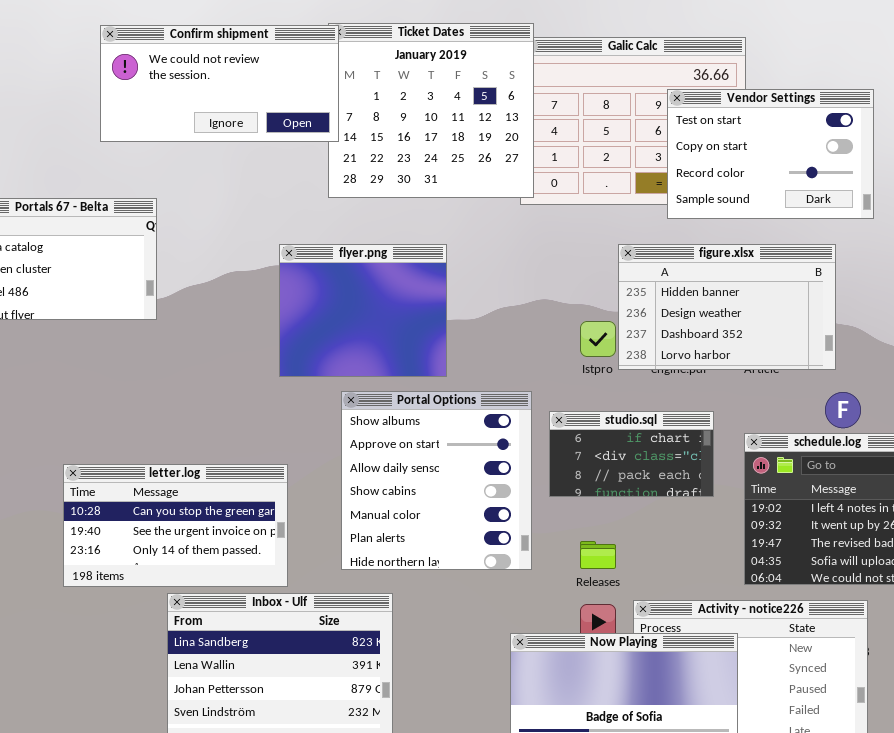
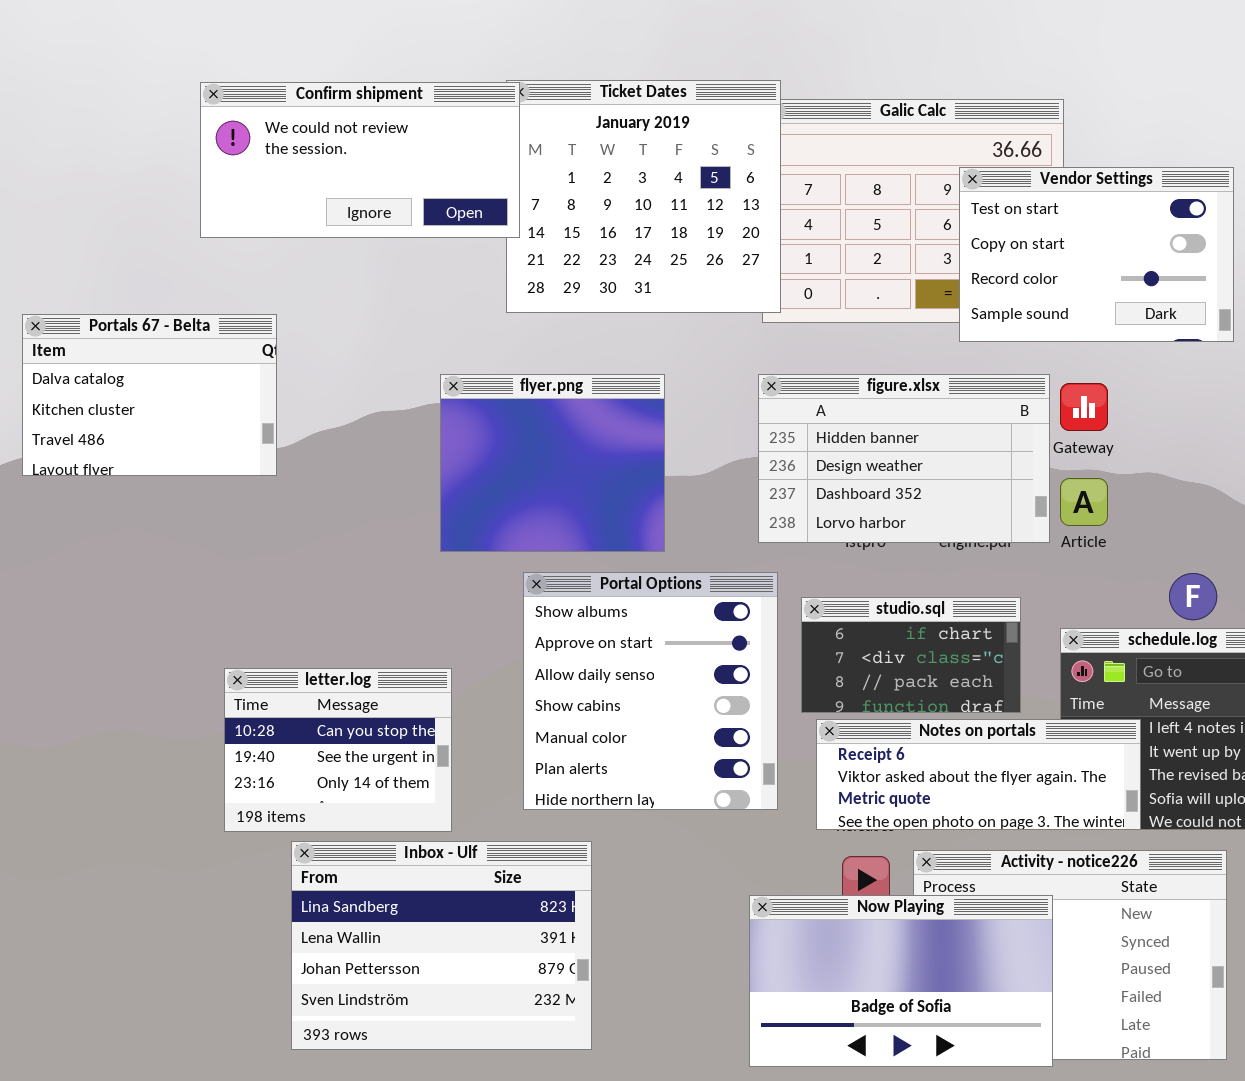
figure.xlsx: [618,244,836,370] -> [758,374,1050,543], moved
letter.log: [63,464,288,587] -> [224,668,452,832], resized
Notes on portals: none -> [816,719,1141,830], opened

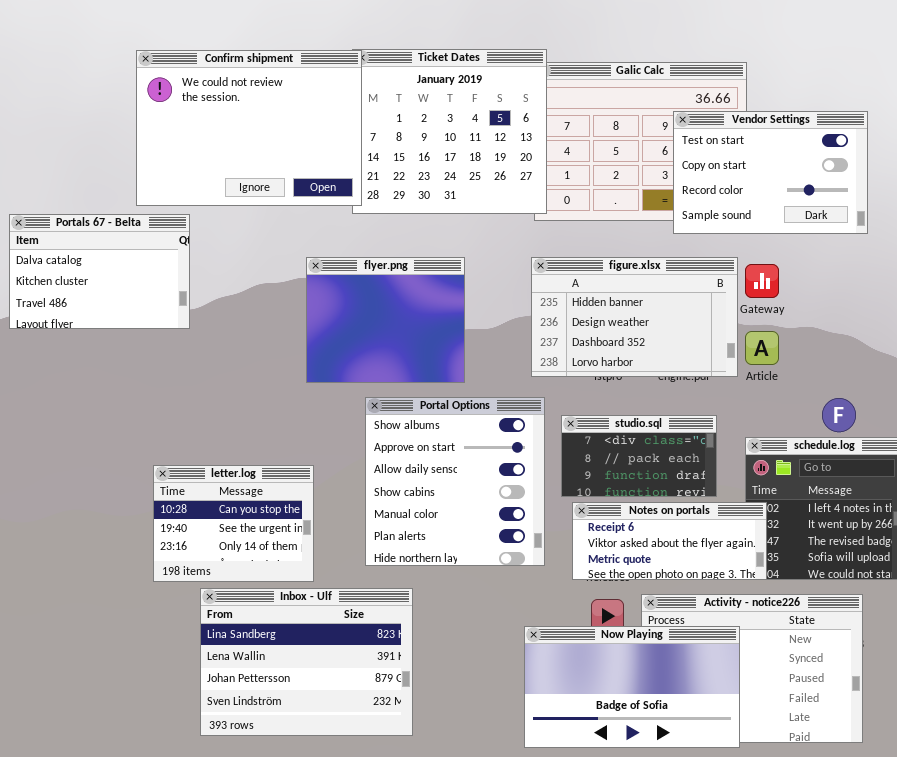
Confirm shipment: [200,82,520,238] -> [136,50,362,206], resized
studio.sql: [801,597,1021,713] -> [561,415,717,497], scrolled down 1 row
Notes on portals: [816,719,1141,830] -> [572,502,767,580], resized

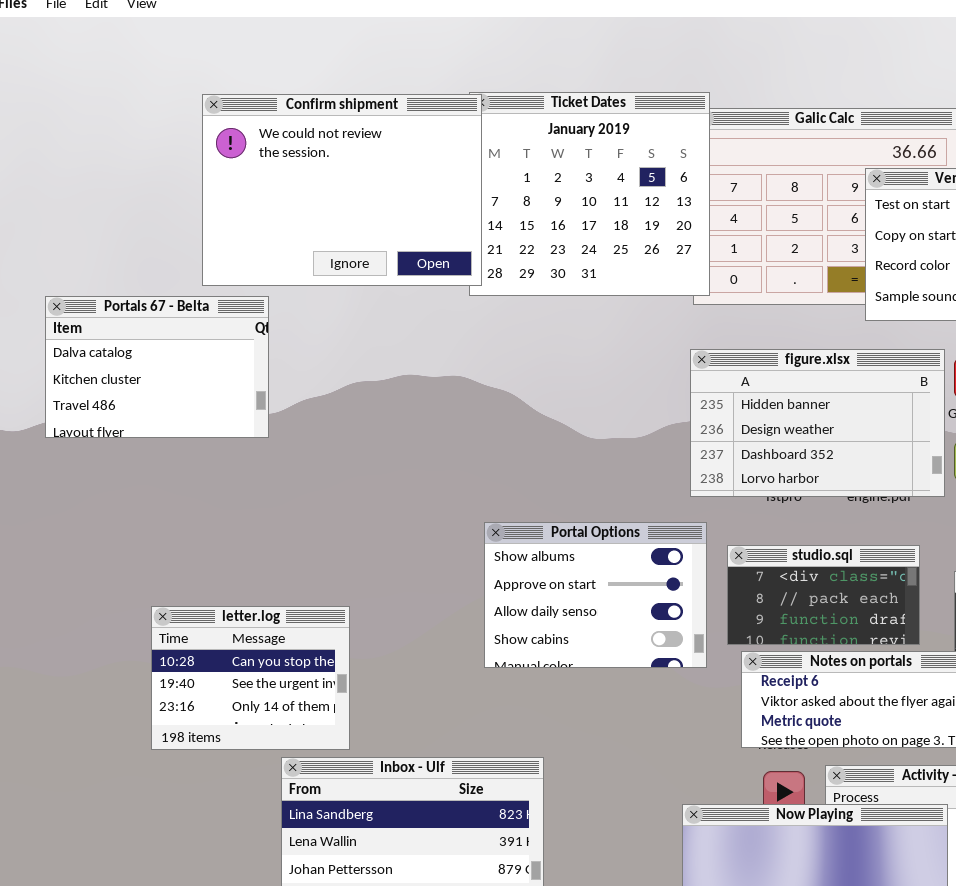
flyer.png: [306,257,465,383] -> none, closed
Portal Options: [365,397,545,566] -> [484,522,707,668], resized
letter.log: [153,465,314,582] -> [151,606,350,750], moved

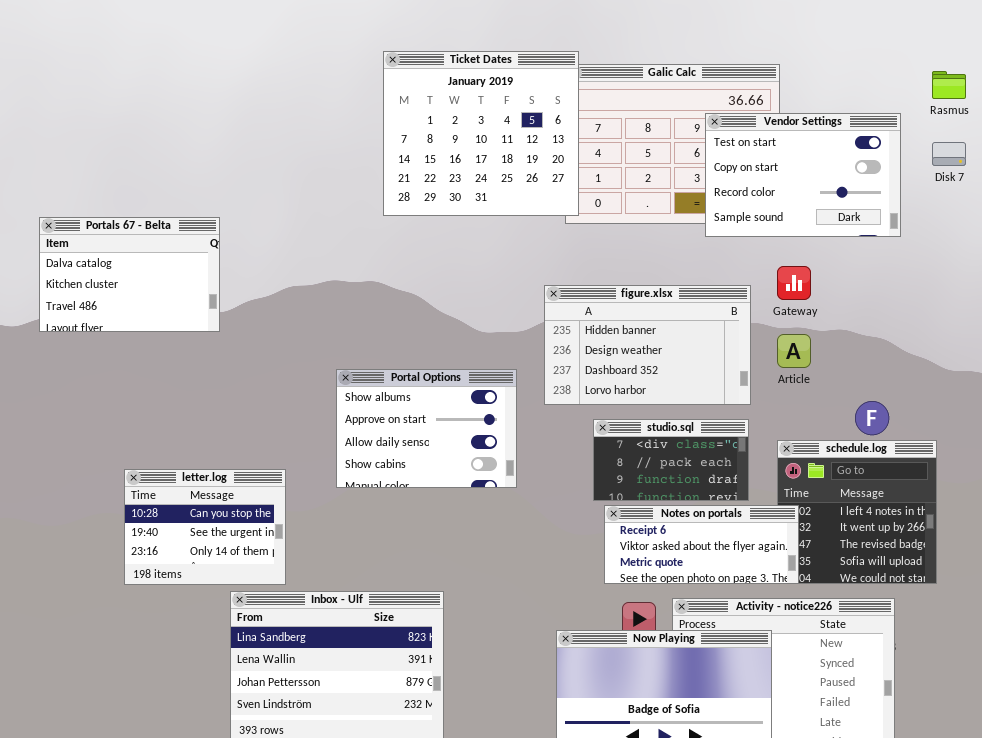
Confirm shipment: [202,94,482,286] -> none, closed
figure.xlsx: [690,349,945,497] -> [544,285,751,405], moved
Portal Options: [484,522,707,668] -> [336,369,517,488], moved

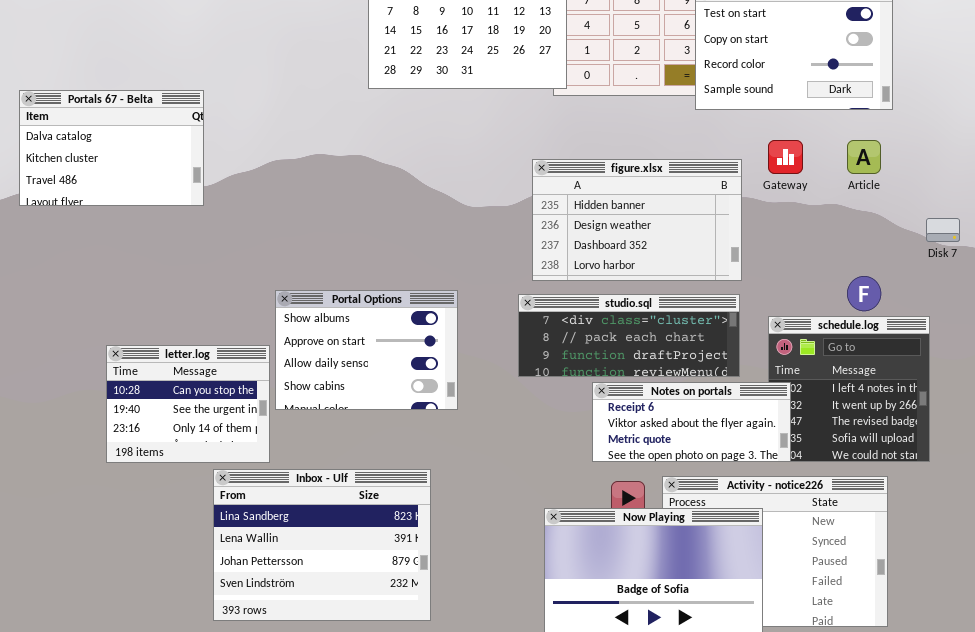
Disk 7: [932,142,966,166] -> [926,218,960,242], moved
Article: [777,334,811,368] -> [847,140,881,174], moved
Portal Options: [336,369,517,488] -> [275,290,458,410], moved
studio.sql: [593,419,749,501] -> [518,294,740,377], resized

